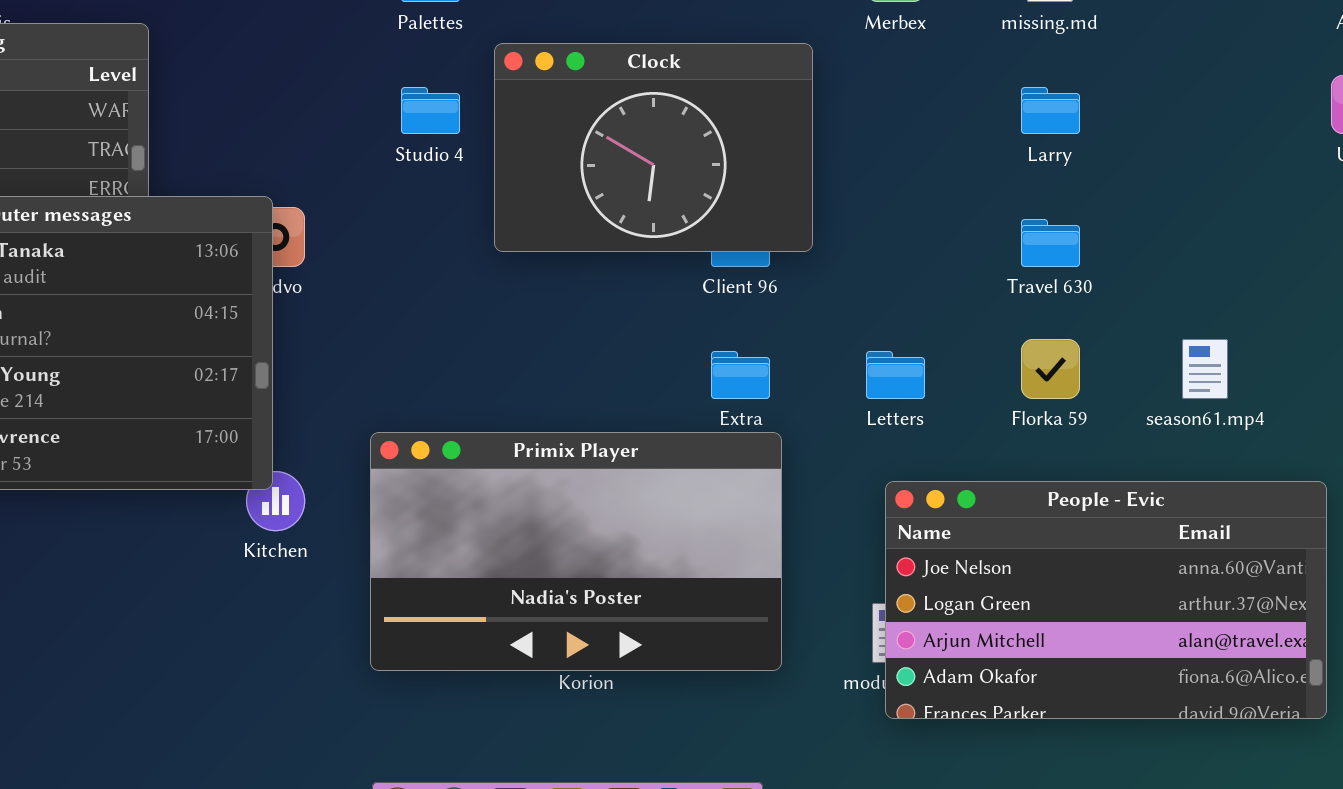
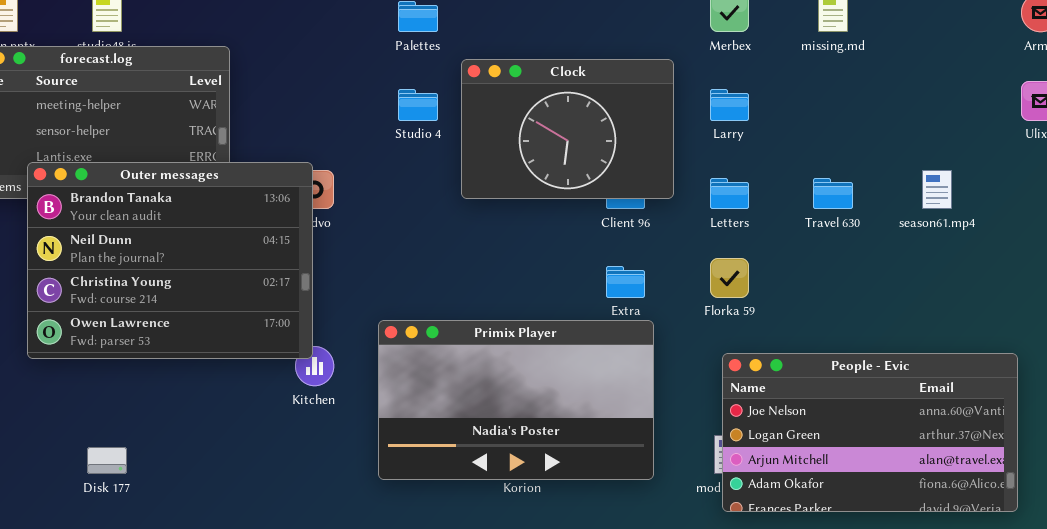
Larry: [1021,87,1080,134] -> [710,89,749,121], moved
Florka 59: [1021,339,1080,399] -> [710,258,749,298], moved
season61.mp4: [1182,339,1228,399] -> [922,170,952,209], moved
Letters: [866,351,925,399] -> [710,178,749,209], moved

